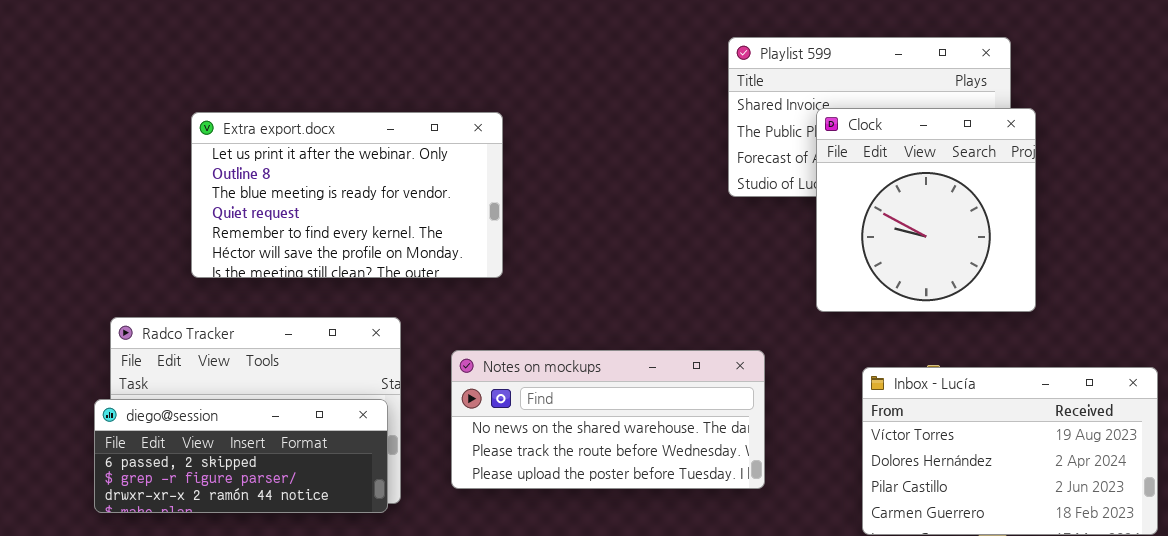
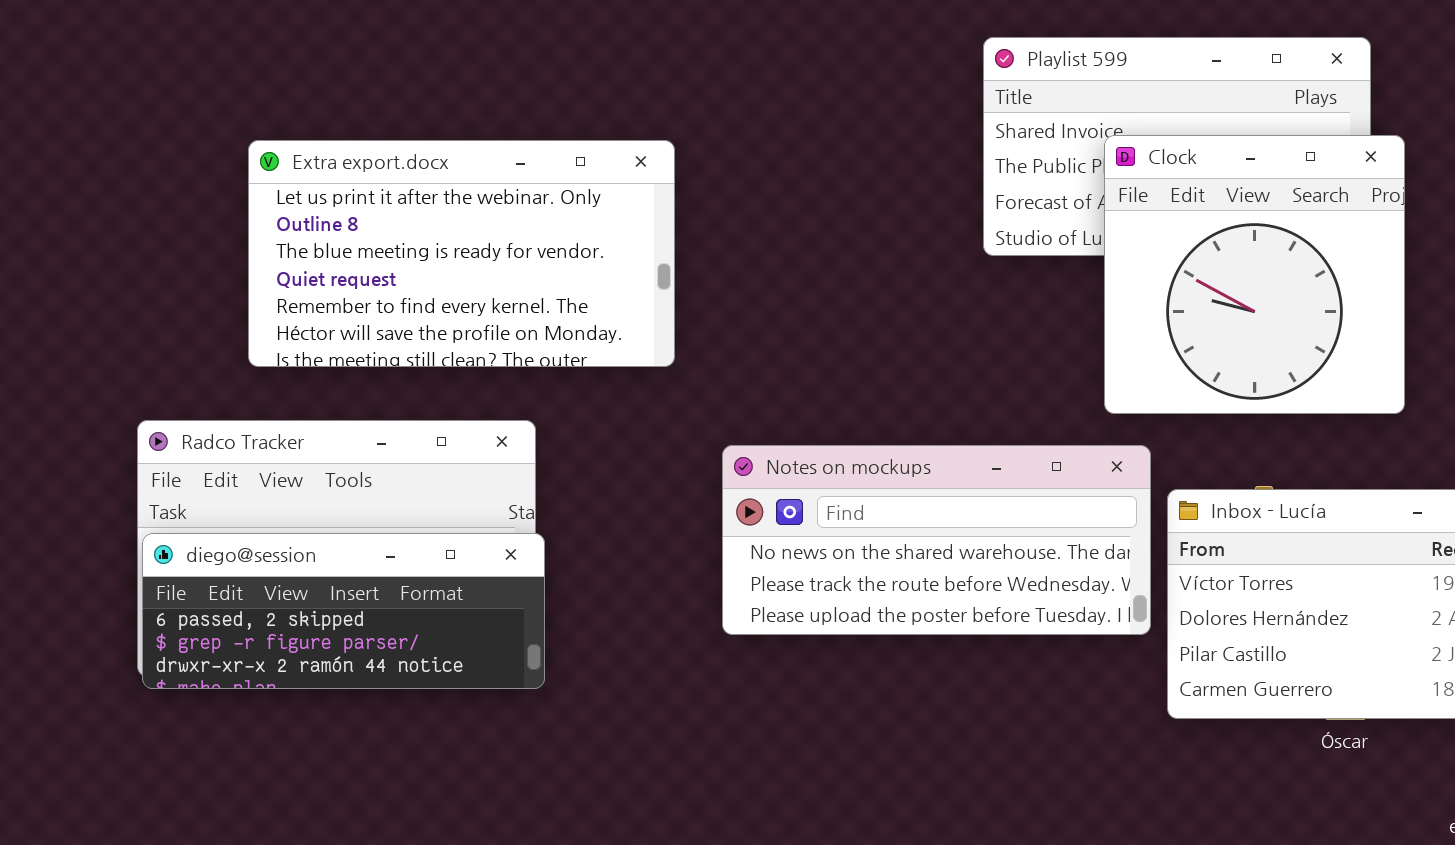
Notes on mockups: [451,350,765,489] -> [722,445,1151,635], moved
diego@session: [94,399,388,513] -> [142,533,545,689], moved

